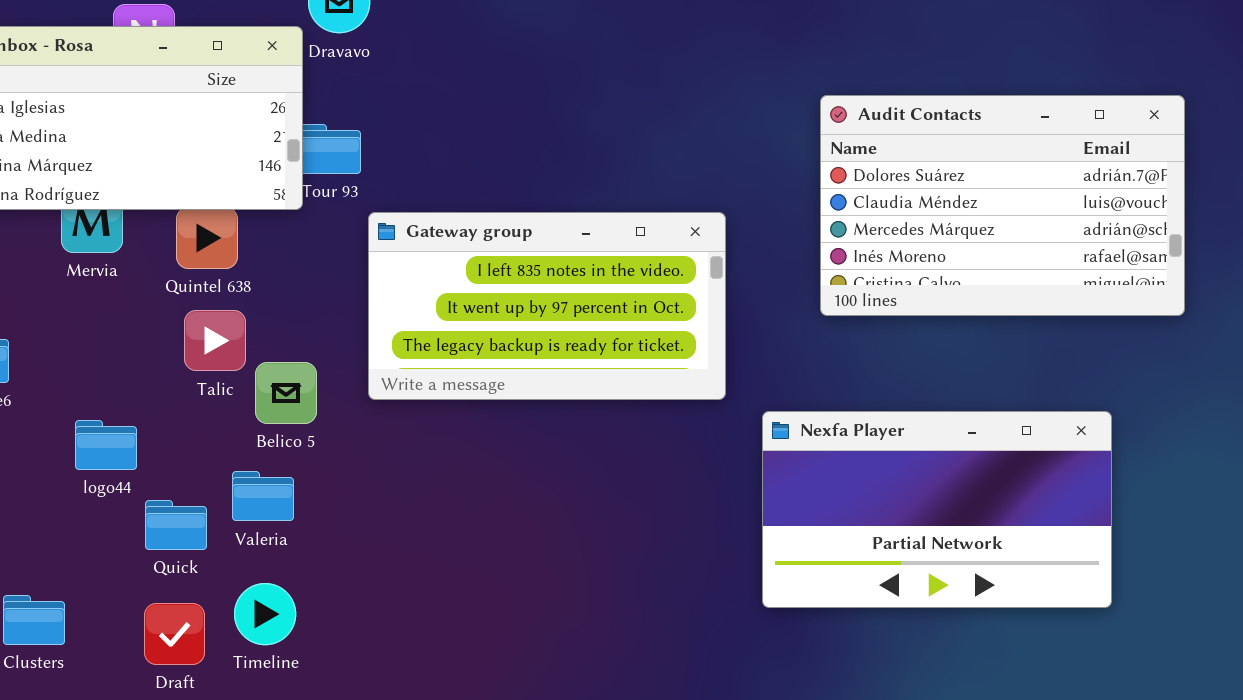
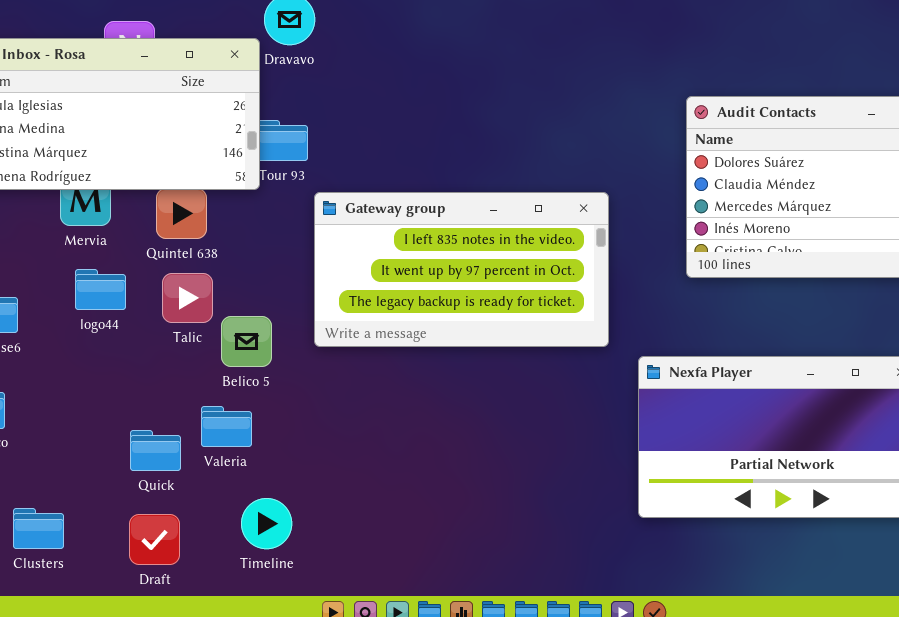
logo44: [75,420,137,470] -> [75,269,126,310], moved
Timeline: [234,583,296,645] -> [241,498,292,549], moved

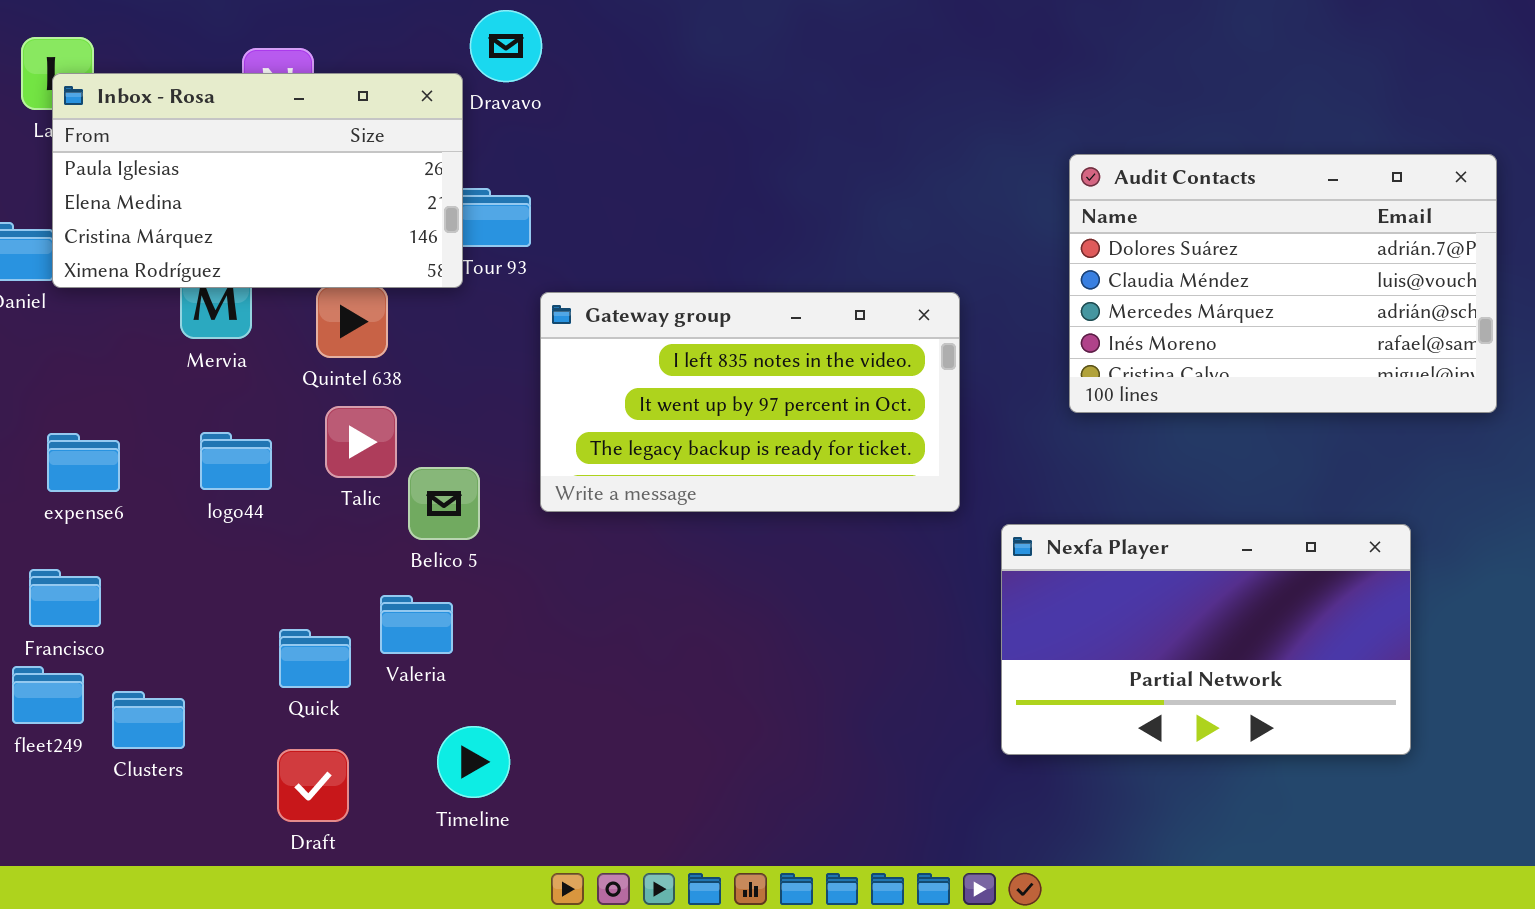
logo44: [75,269,126,310] -> [200,432,272,490], moved
Clusters: [13,508,64,549] -> [112,691,185,749], moved

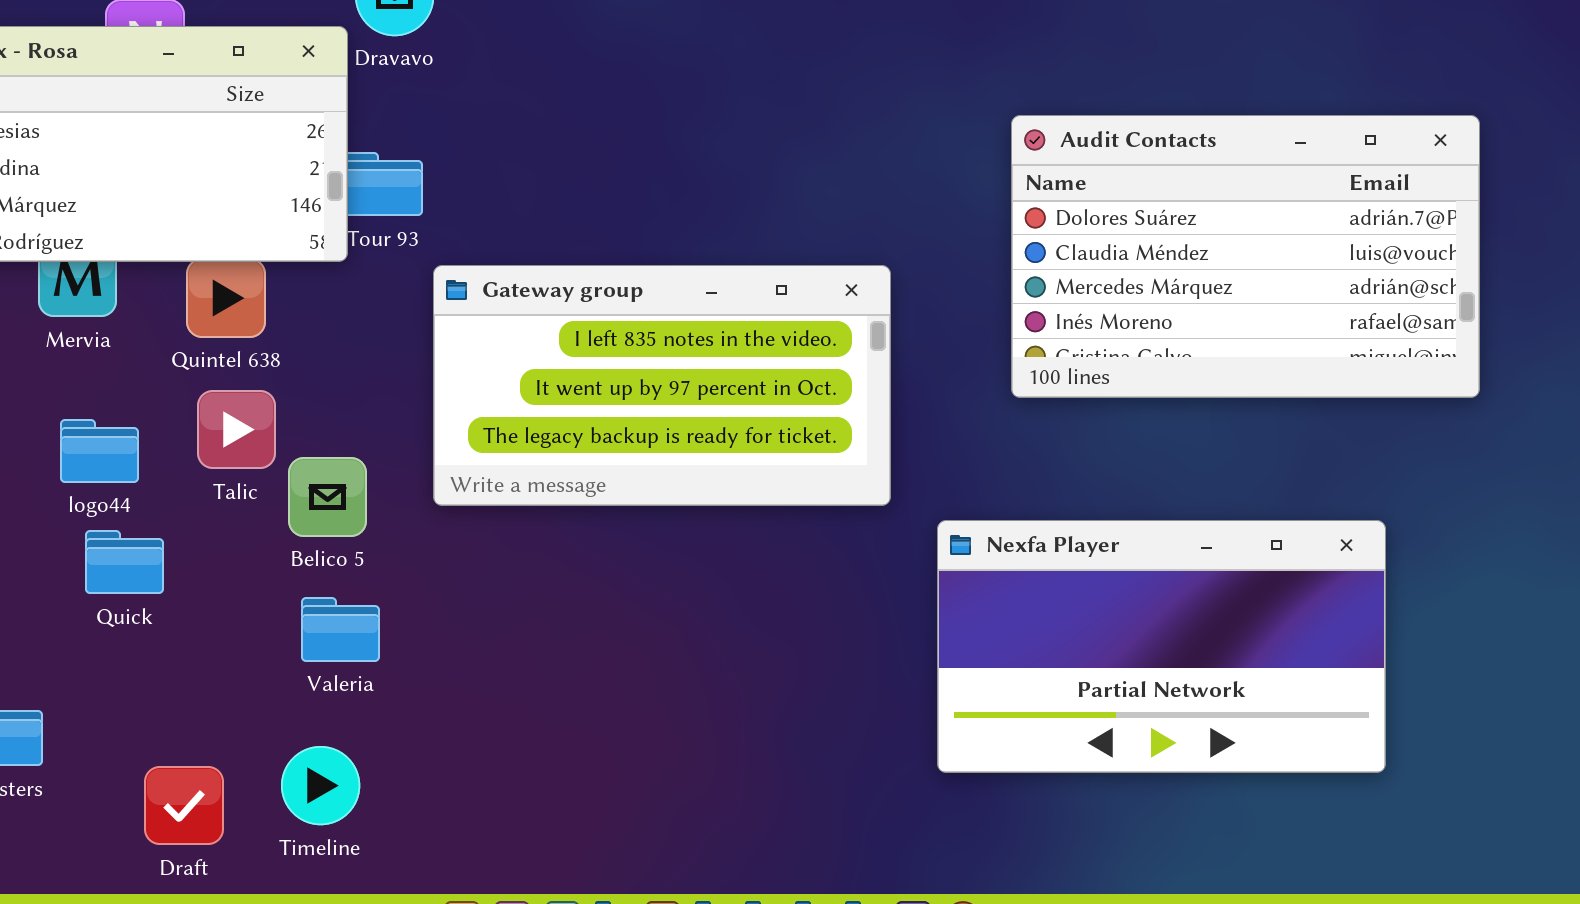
Valeria: [380,595,453,654] -> [301,597,380,662], moved
Quick: [279,629,351,688] -> [85,530,164,594], moved
Timeline: [437,726,510,798] -> [281,746,360,825], moved

